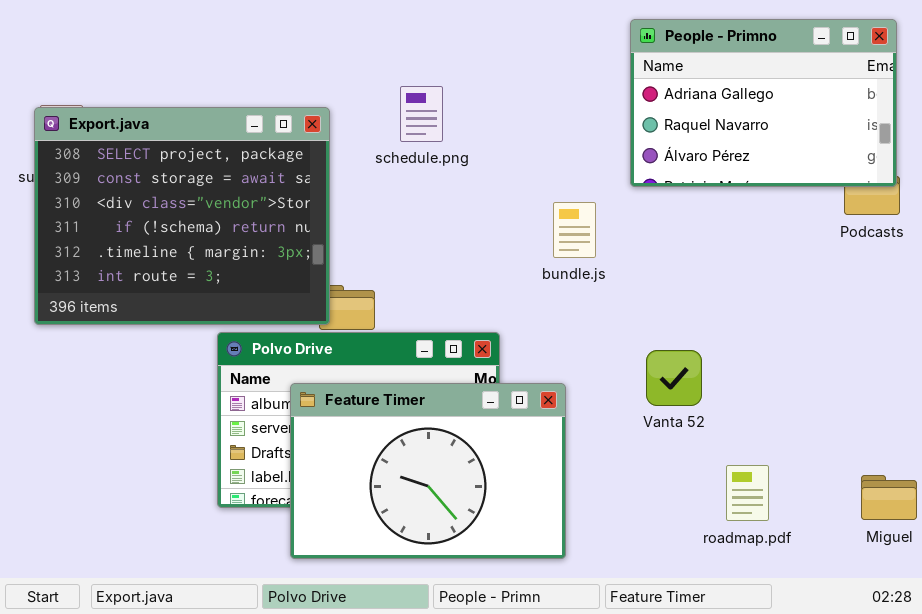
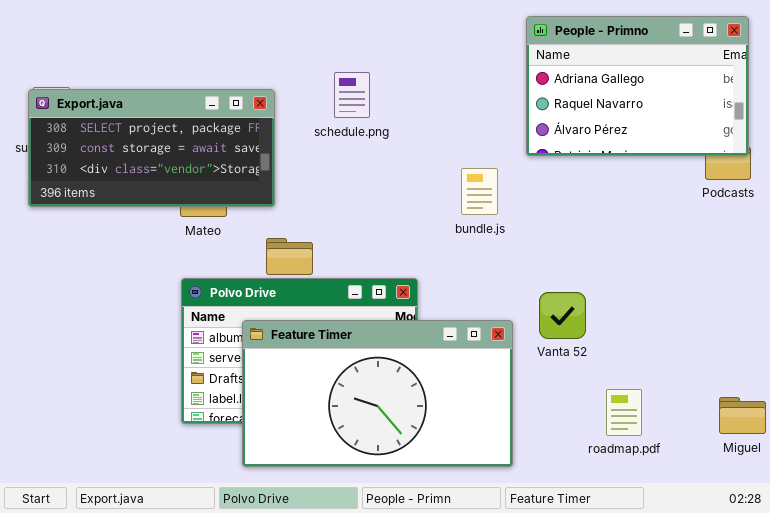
Export.java: [34,107,330,325] -> [28,89,275,207], resized
Feature Timer: [290,383,566,559] -> [242,320,513,467], resized

